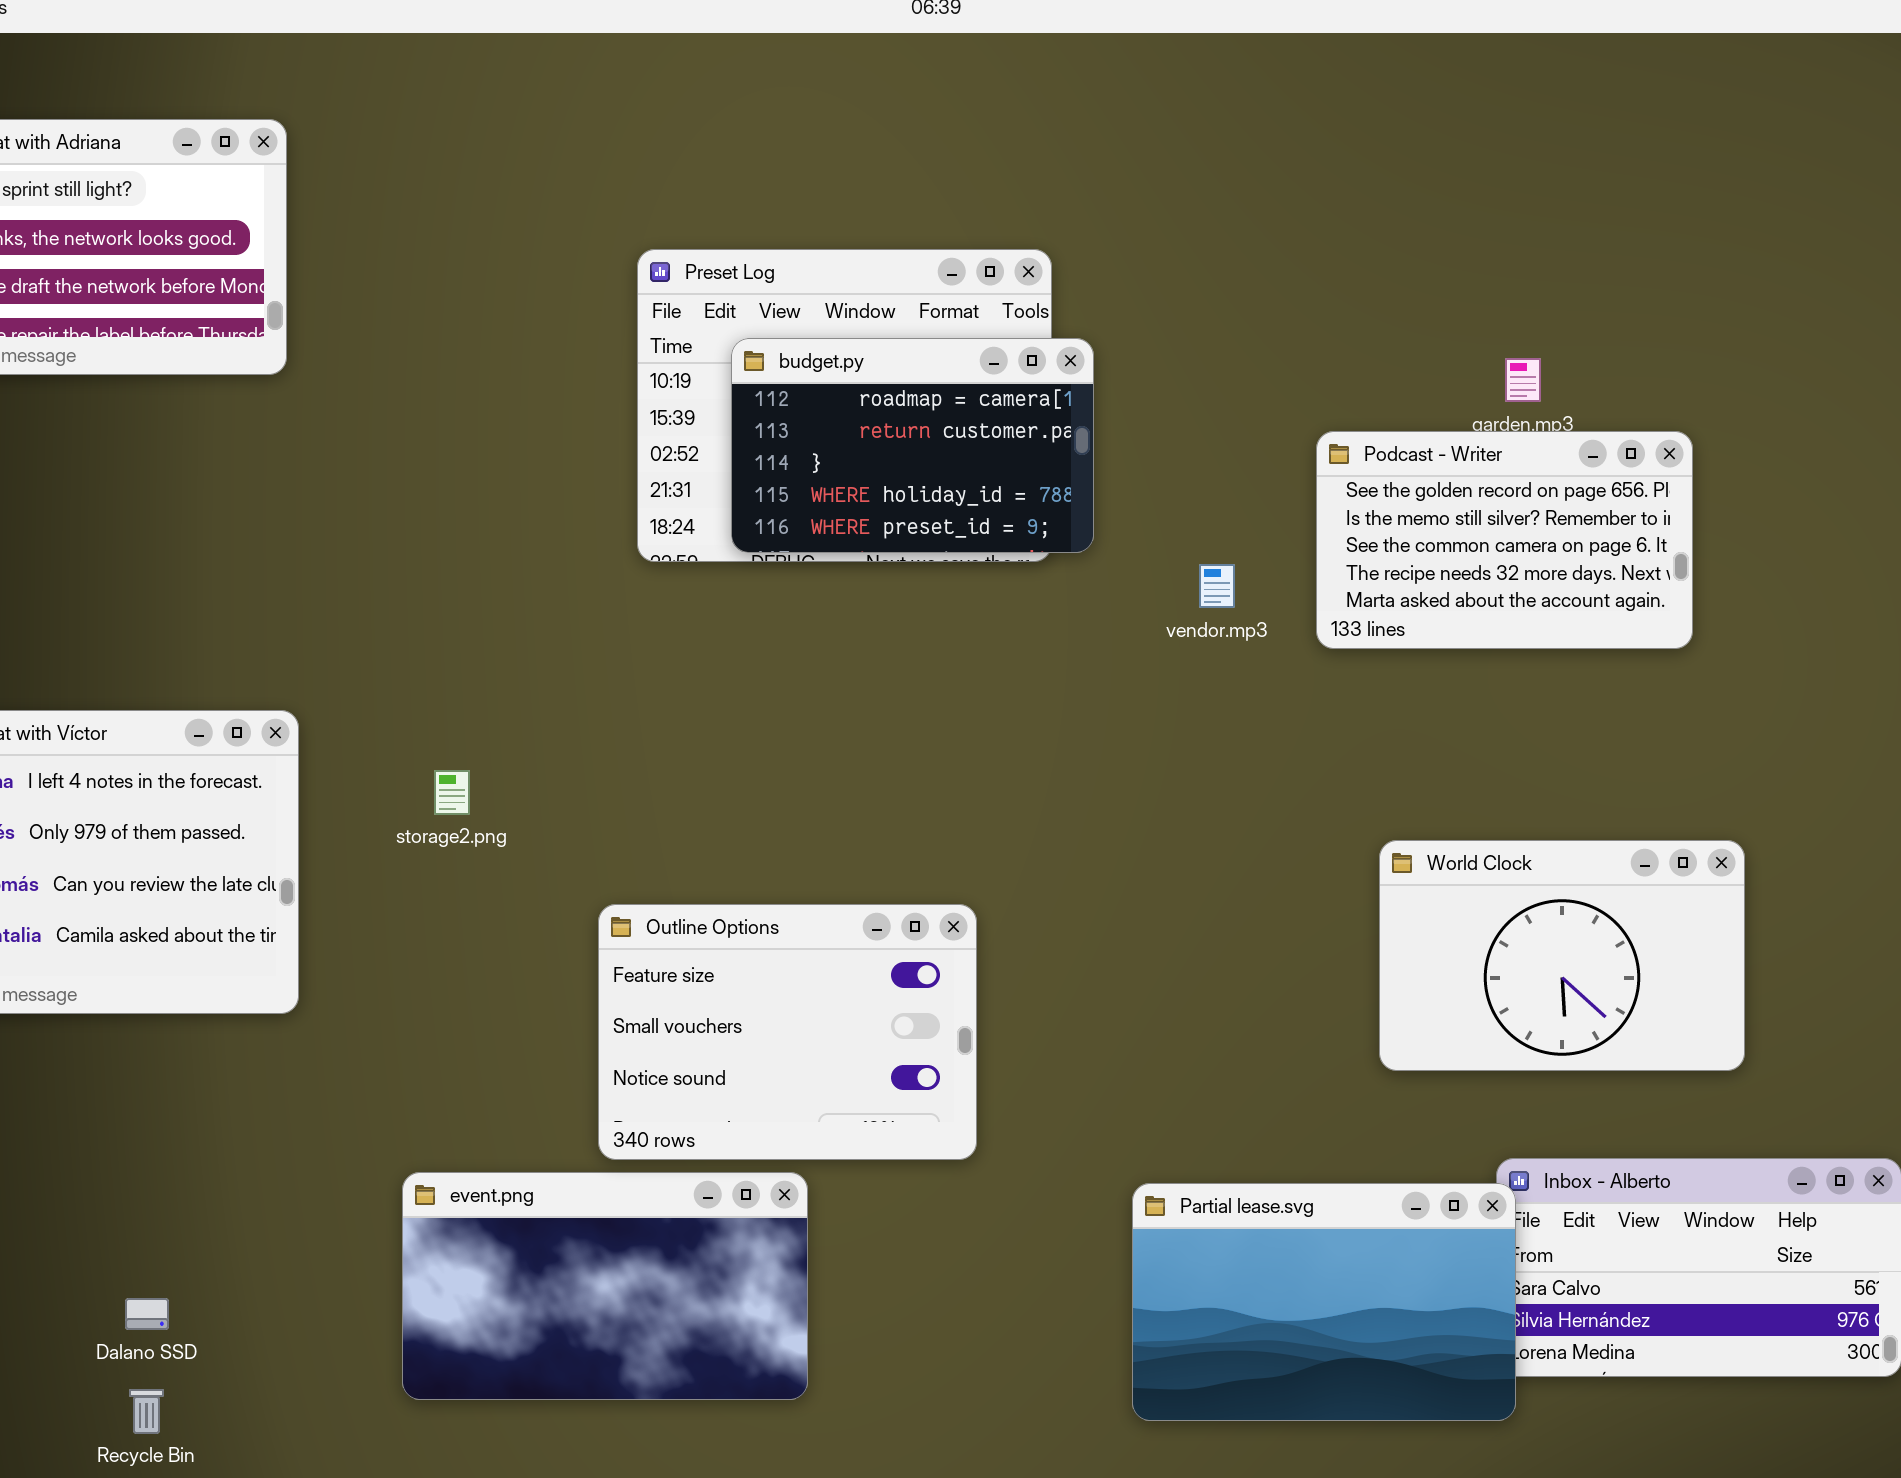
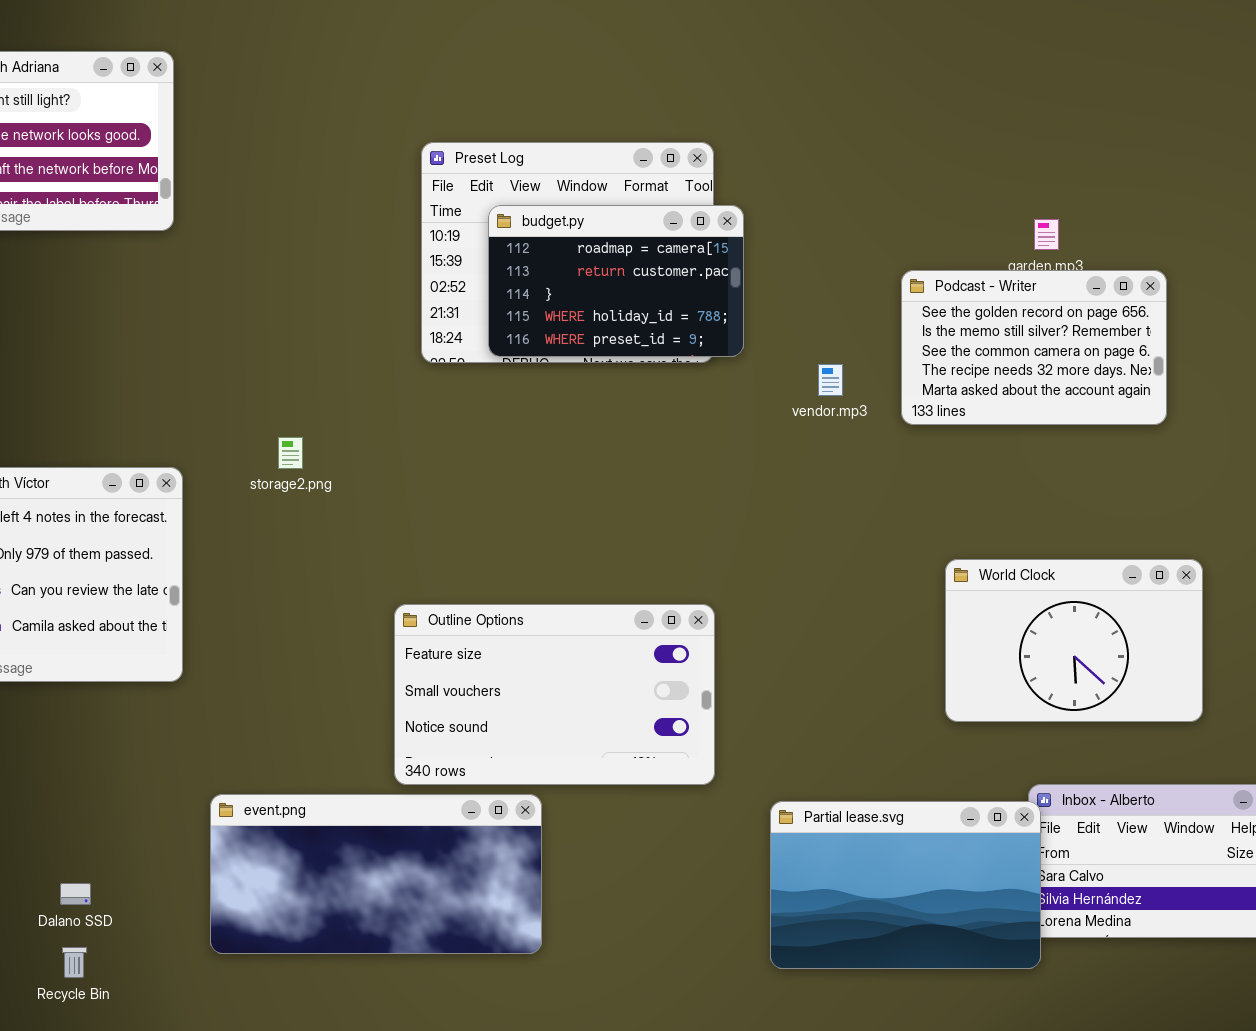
storage2.png: [434,770,470,815] -> [278,437,303,469], moved
Outline Options: [598,904,977,1160] -> [394,604,715,785], resized
event.png: [402,1172,808,1400] -> [210,794,542,954], resized

